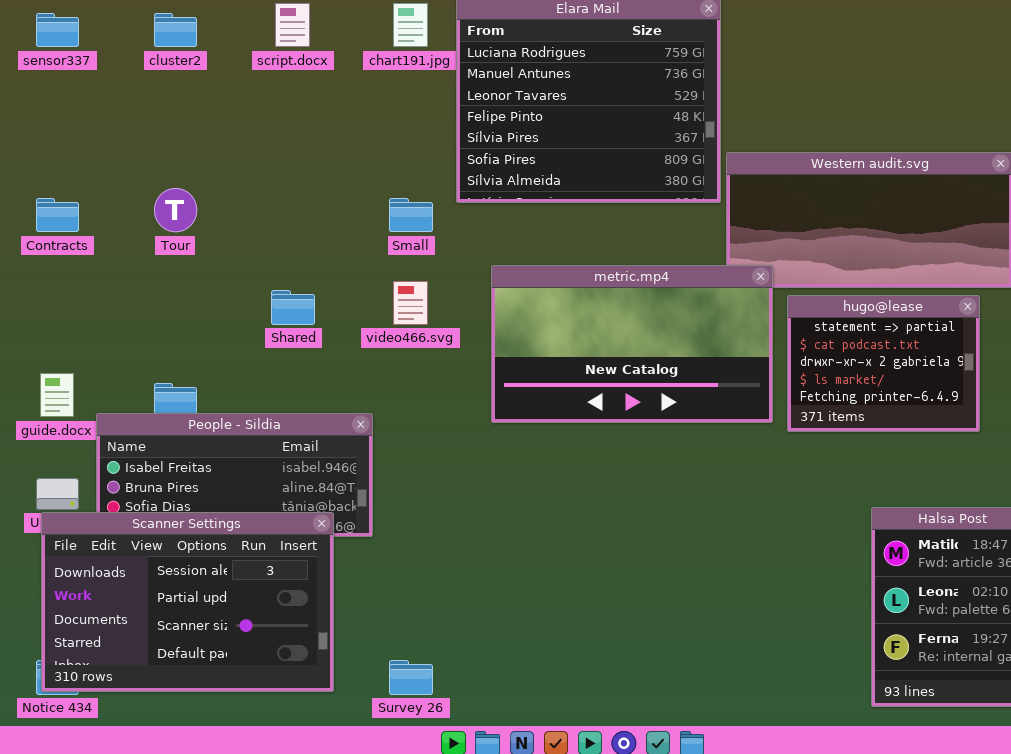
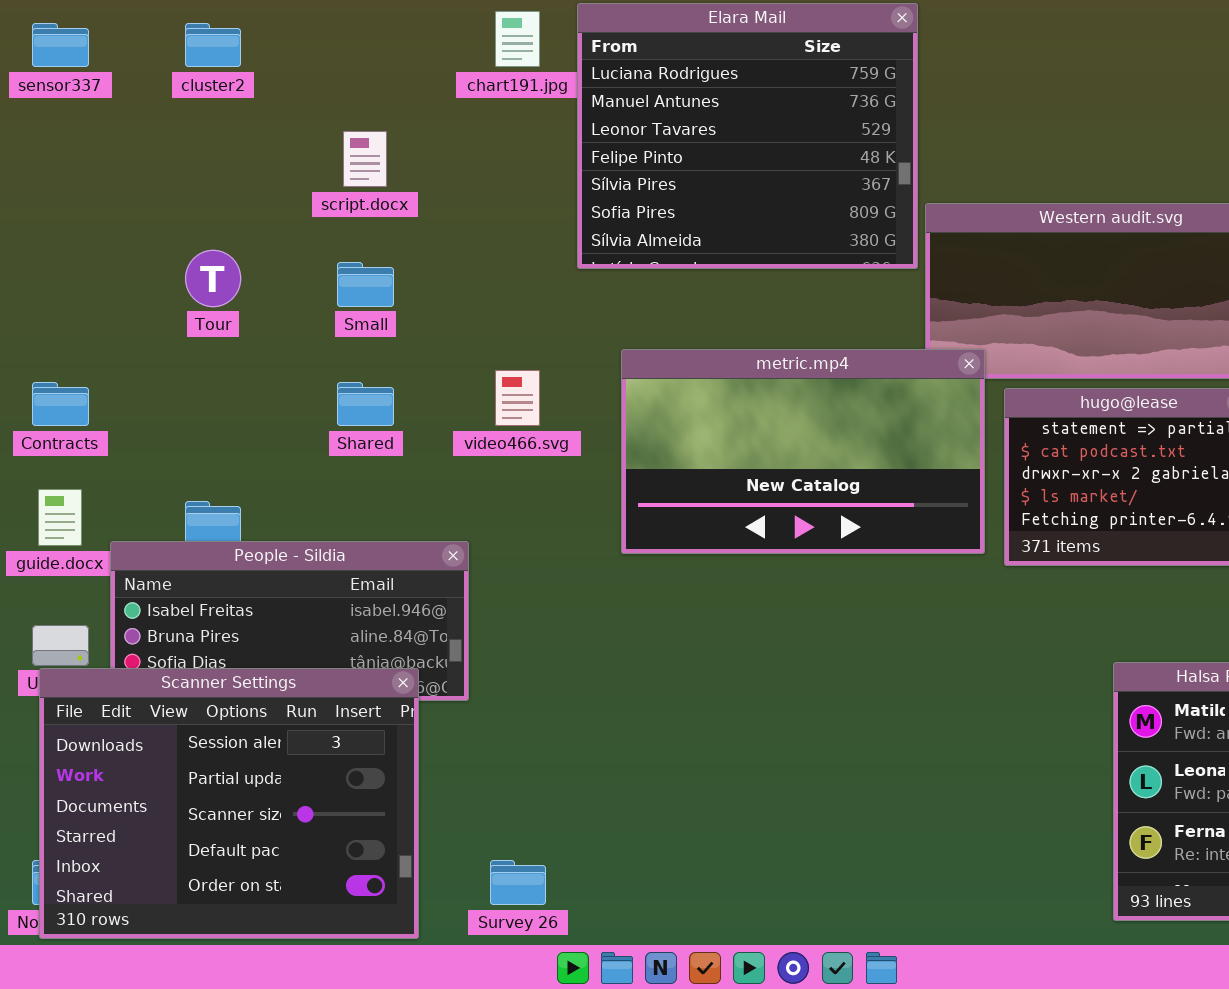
script.docx: [275,3,310,47] -> [343,131,387,187], moved
Contracts: [36,198,79,232] -> [32,382,89,426], moved
Small: [389,198,433,232] -> [337,262,394,307], moved
Scanner Settings: [41,512,334,692] -> [39,668,419,939], resized

